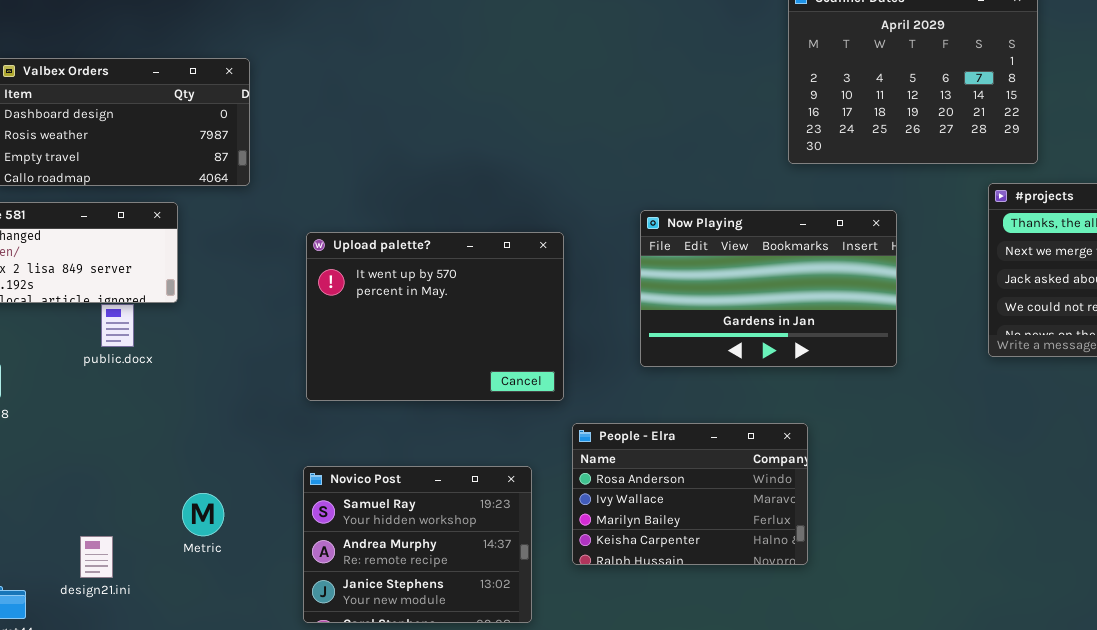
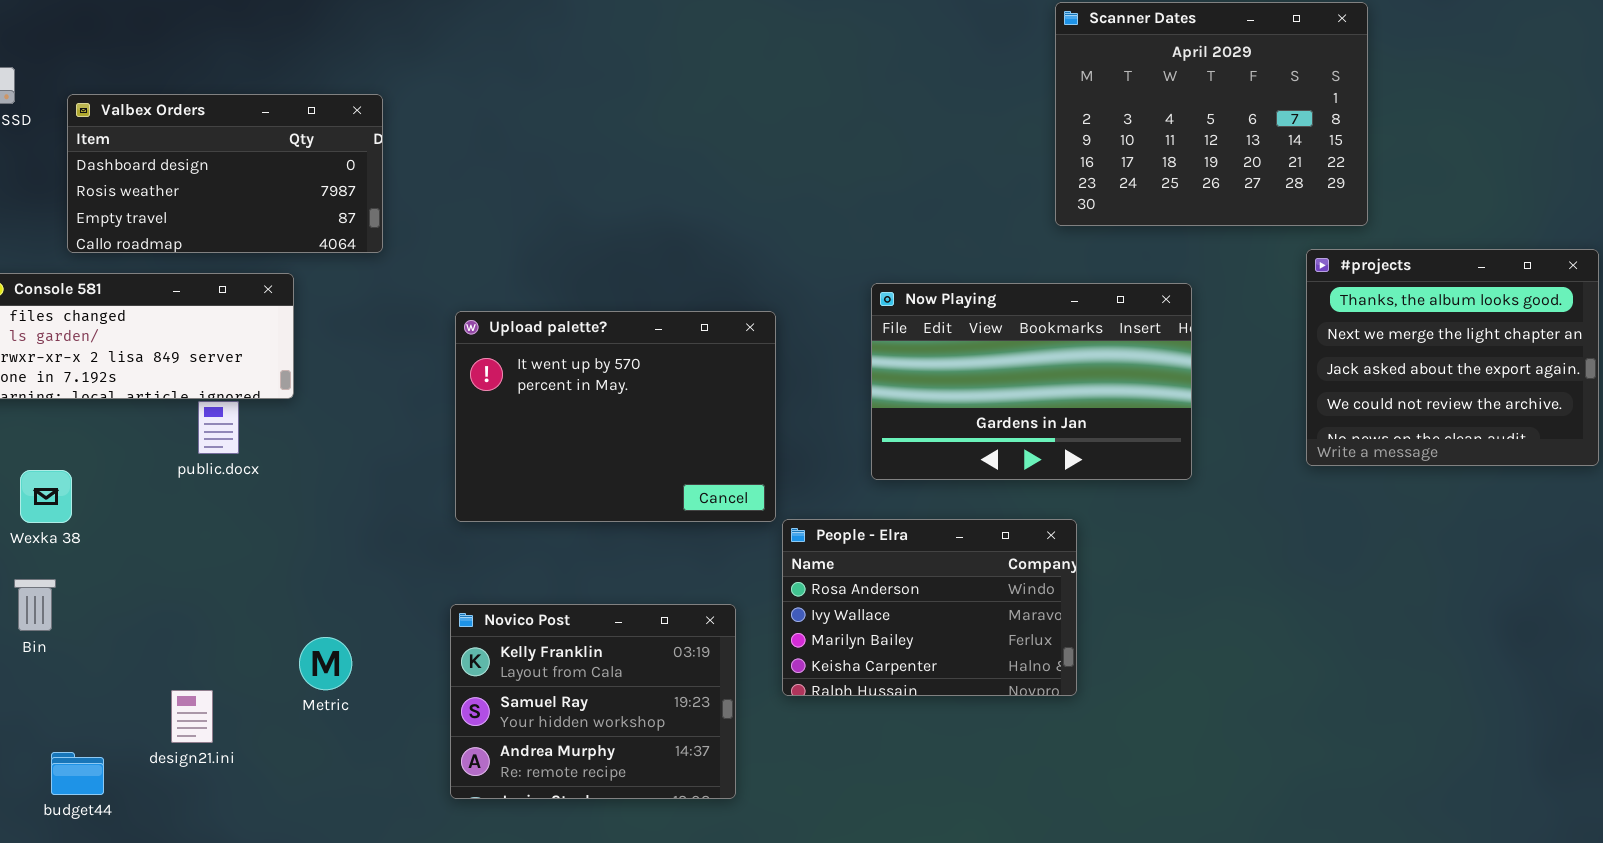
People - Elra: [572,423,808,565] -> [782,519,1077,696], moved
Novico Post: [303,466,532,623] -> [450,604,736,799], scrolled up 1 row

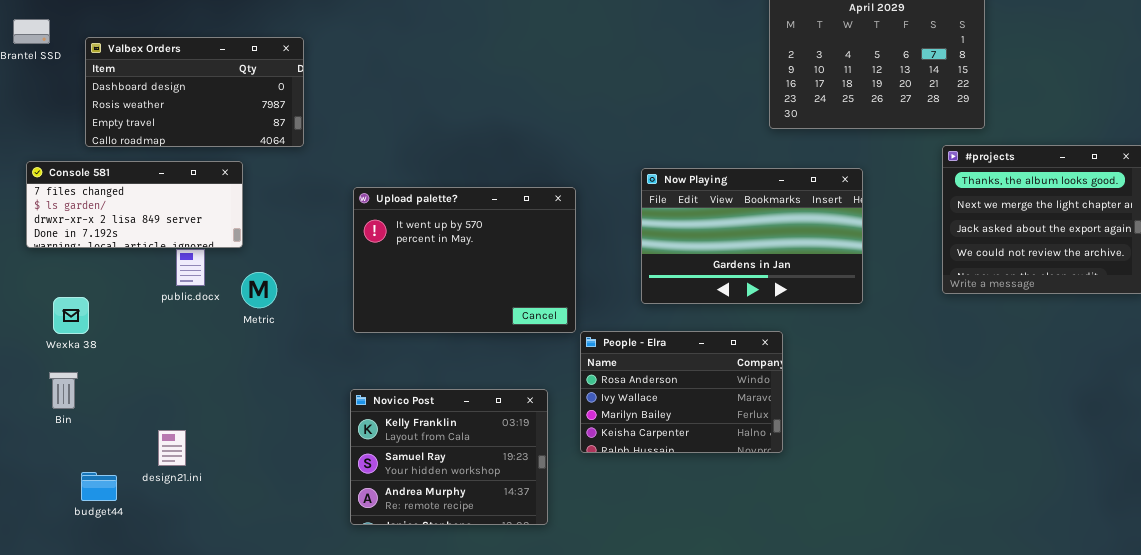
Metric: [299,637,352,690] -> [241,272,277,308], moved
design21.ini: [171,690,213,743] -> [158,430,186,466], moved
budget44: [51,752,104,795] -> [81,472,117,501], moved

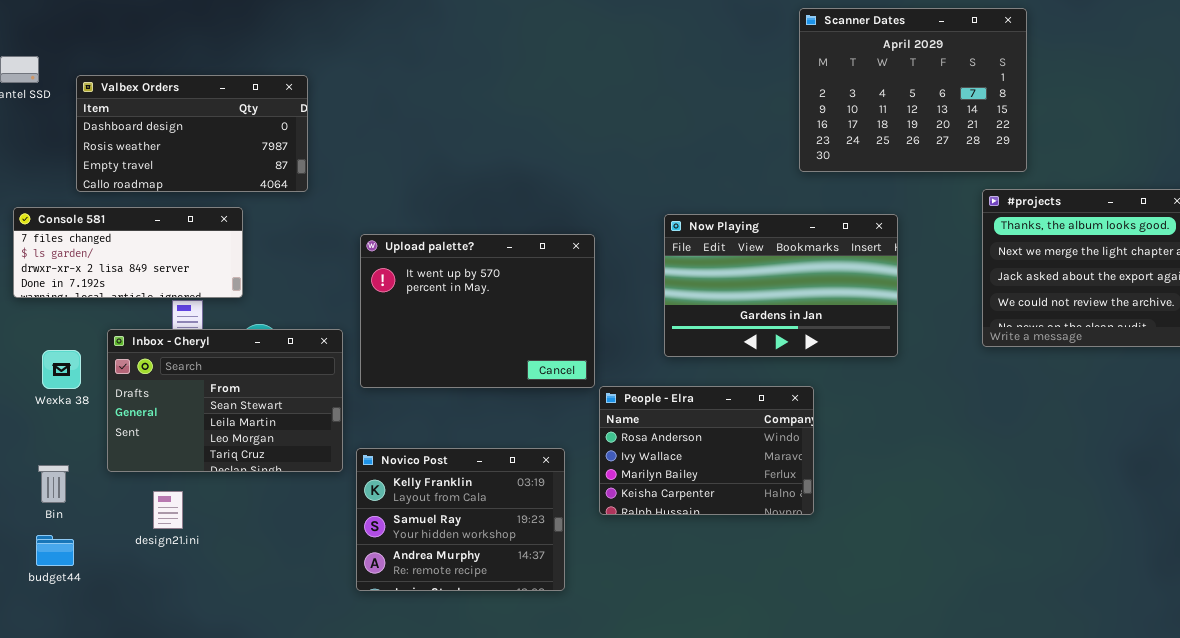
Inbox - Cheryl: none -> [107,329,343,472], opened
Bin: [49,372,78,409] -> [38,465,69,503], moved
budget44: [81,472,117,501] -> [36,535,74,566], moved

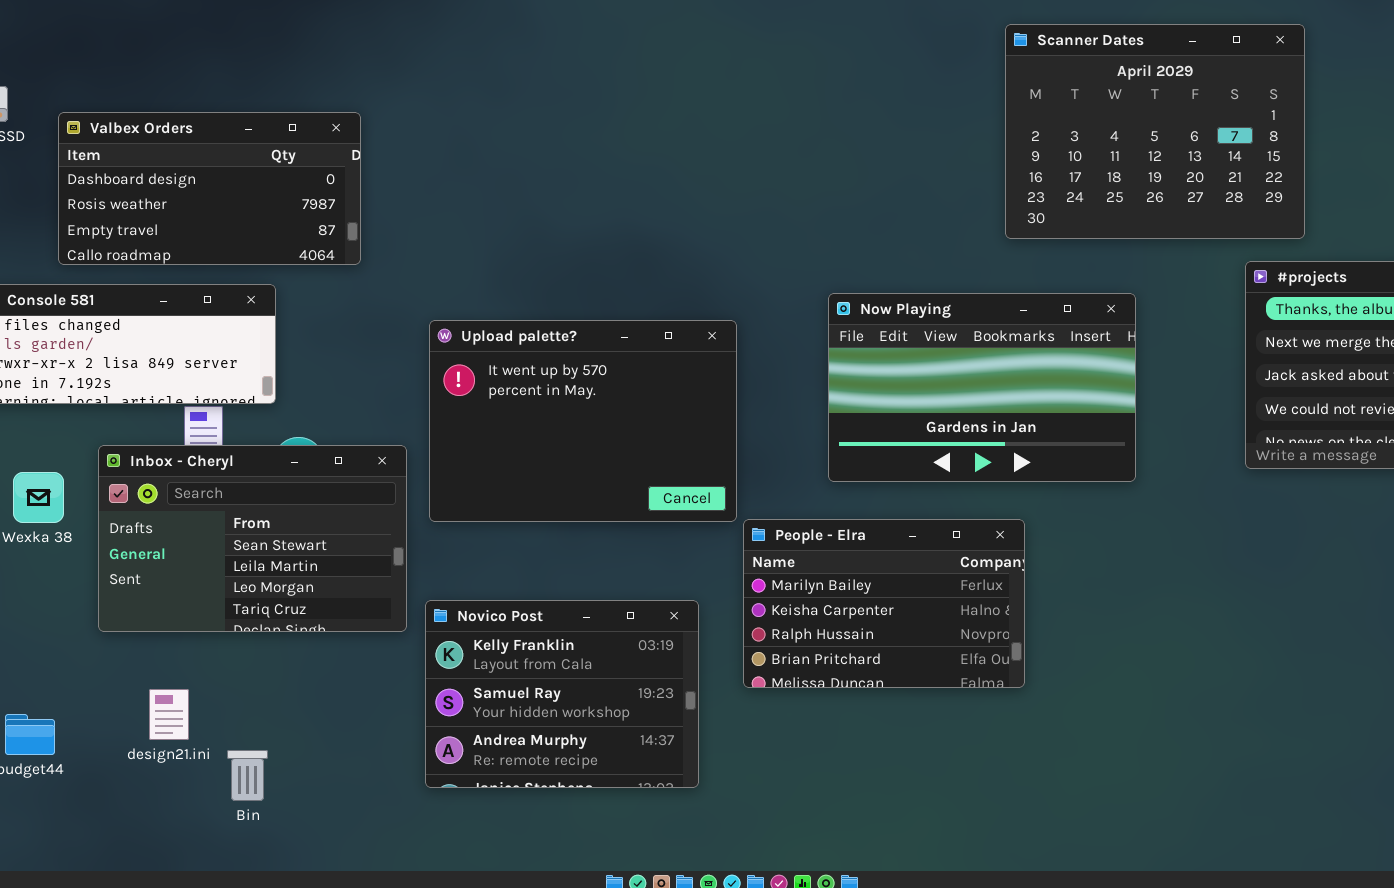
People - Elra: [599,386,814,515] -> [743,519,1025,688], scrolled down 2 rows
Bin: [38,465,69,503] -> [227,750,268,801], moved
design21.ini: [153,491,183,529] -> [149,689,189,740], moved

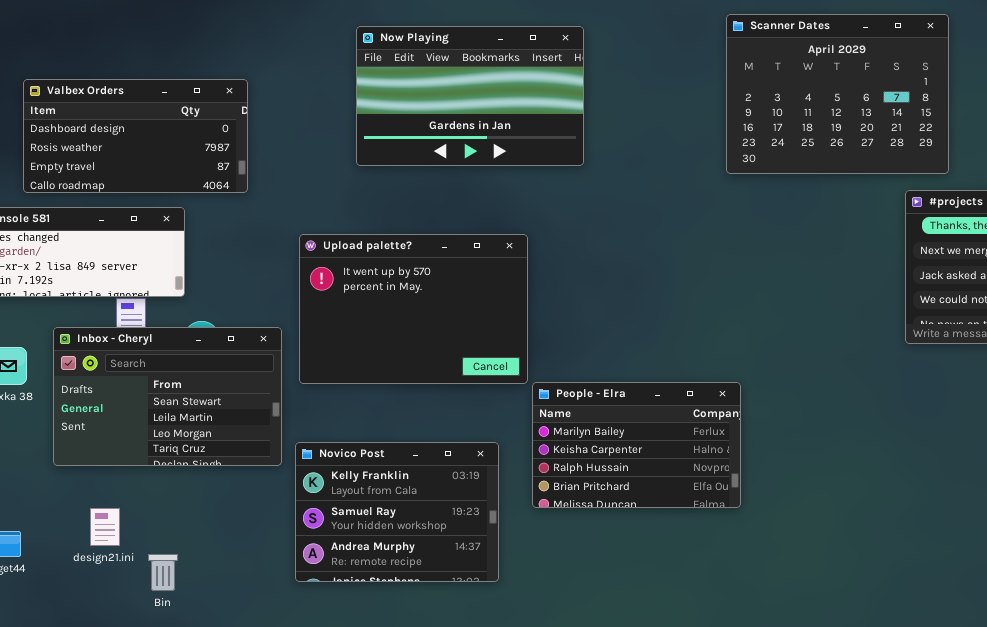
Now Playing: [828,293,1136,482] -> [356,26,584,166], moved

